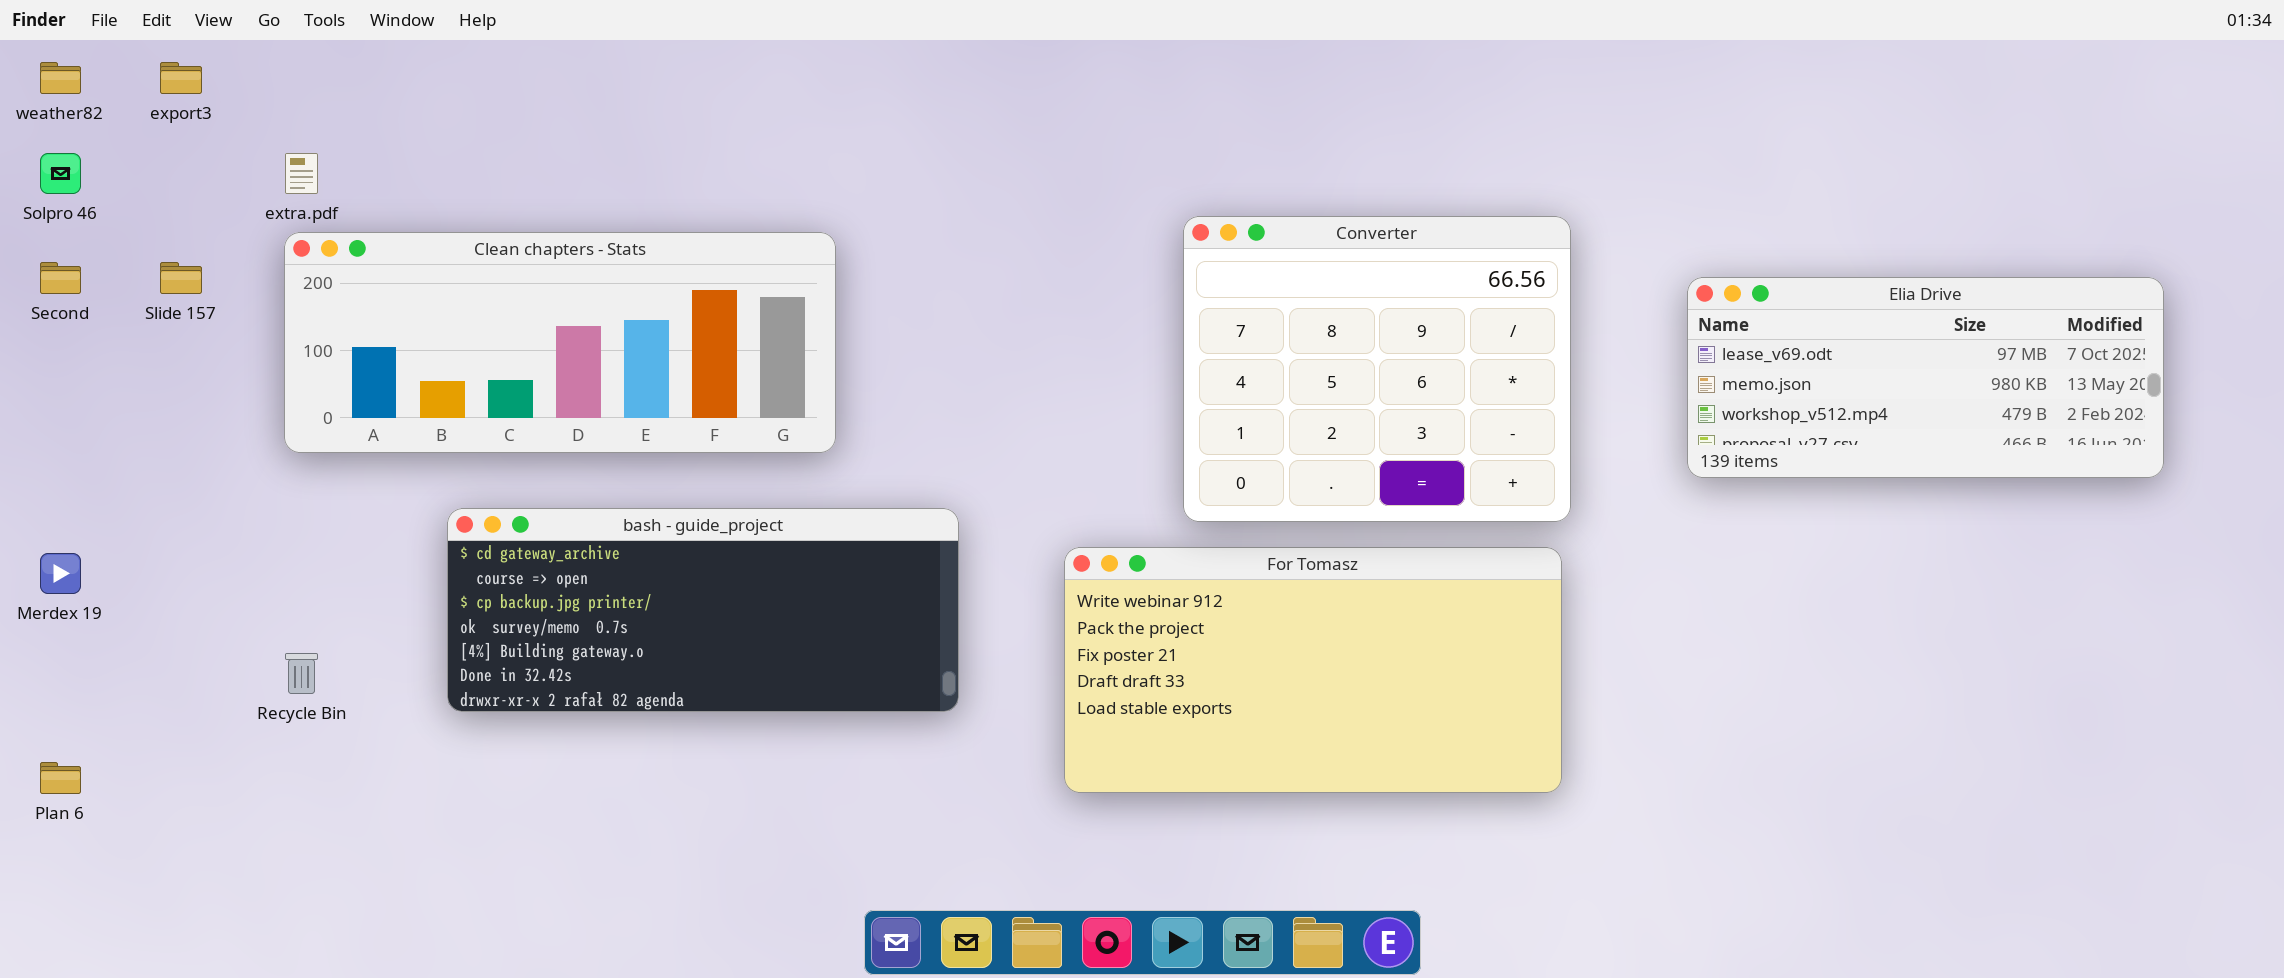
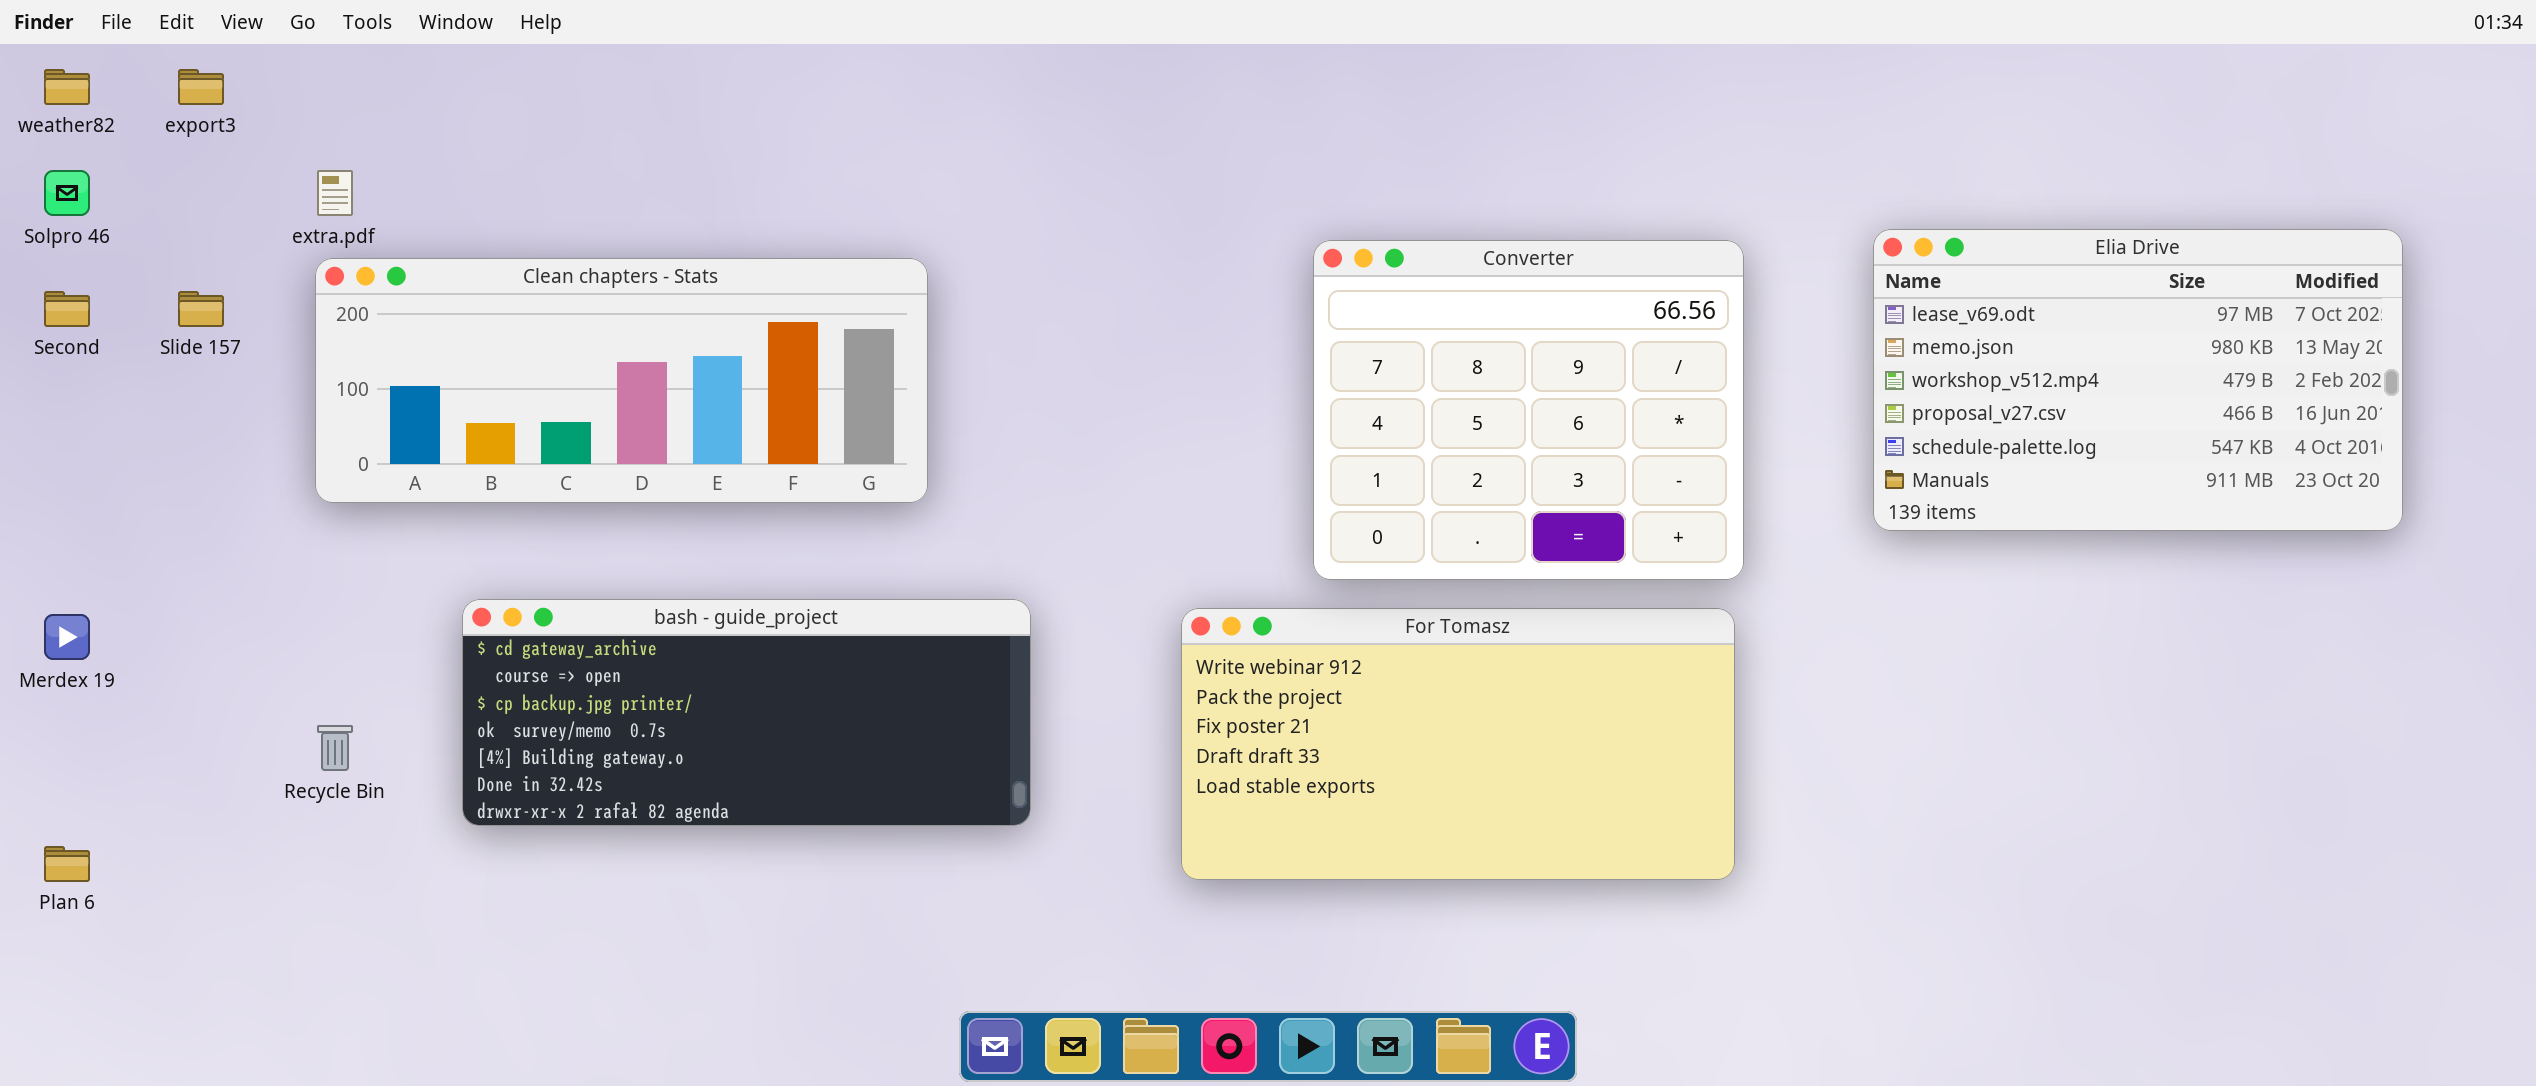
Elia Drive: [1687,277,2164,478] -> [1873,229,2403,531], resized
bash - guide_project: [447,508,959,712] -> [462,599,1031,826], moved

